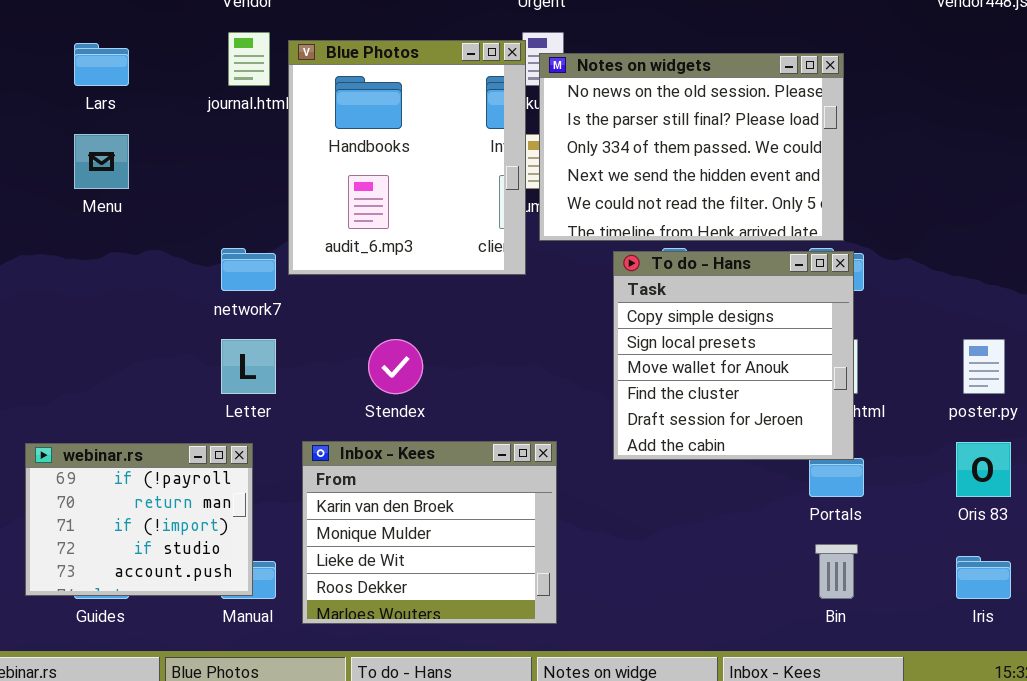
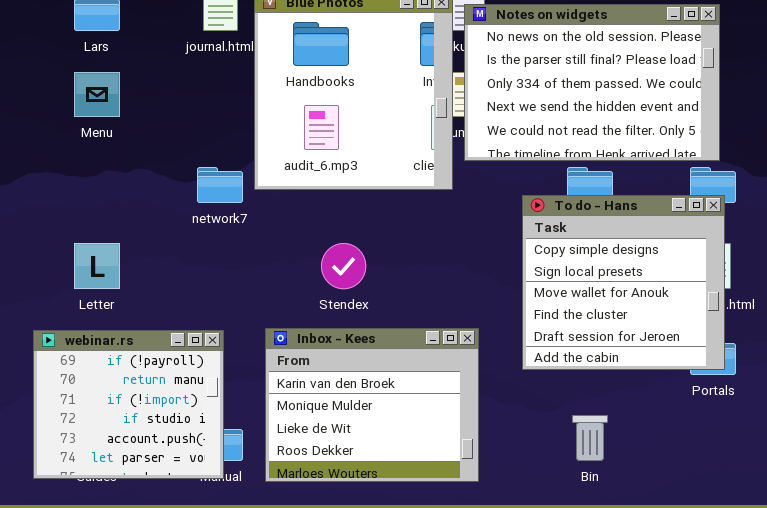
To do - Hans: [613,251,854,460] -> [522,195,725,370], moved
Letter: [221,339,276,394] -> [74,243,120,289], moved
webinar.rs: [25,443,253,596] -> [33,330,224,479], resized
Bin: [815,544,858,599] -> [572,415,608,461], moved

